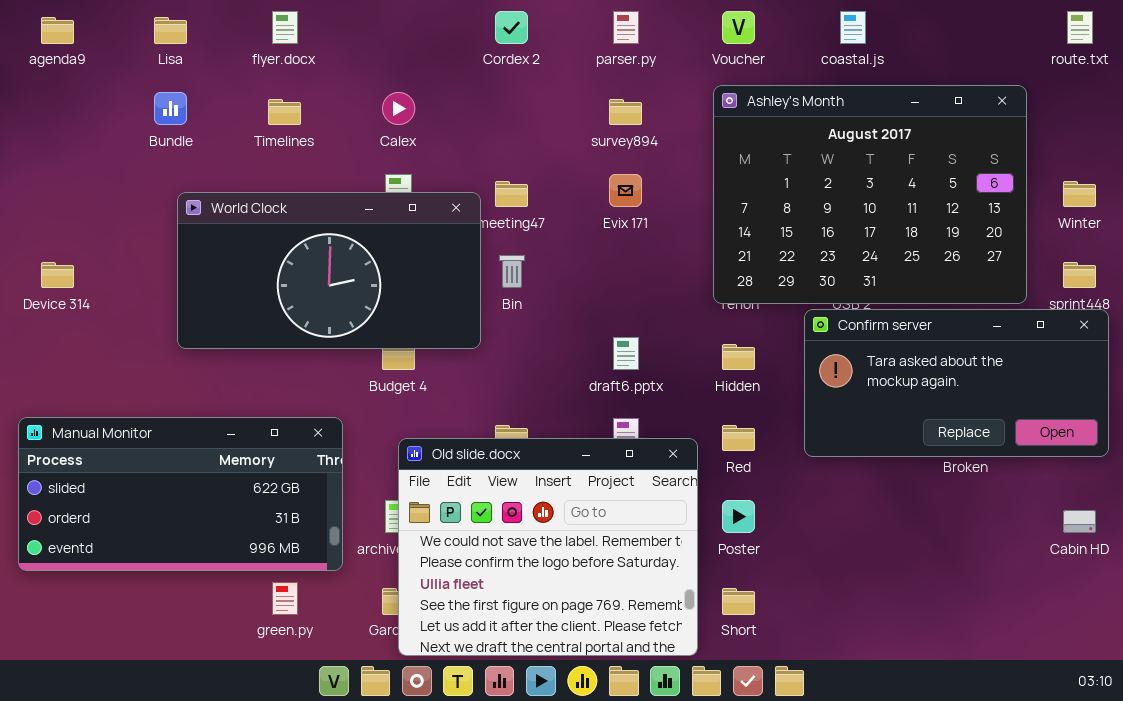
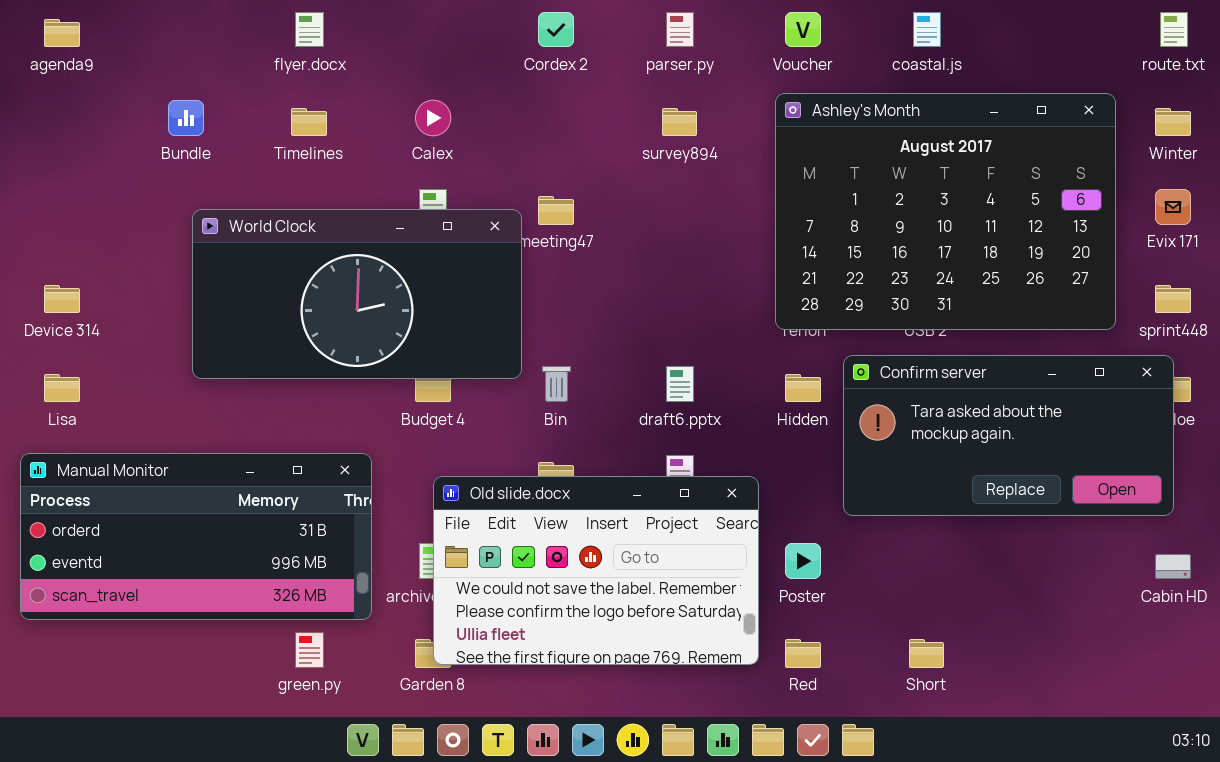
Lisa: [154,17,187,44] -> [44,374,80,402], moved
Evix 171: [609,174,642,207] -> [1155,189,1191,225], moved
Winter: [1063,181,1096,207] -> [1155,108,1191,136], moved
Bin: [499,255,525,288] -> [542,366,571,402], moved
Confirm server: [804,309,1109,457] -> [843,355,1174,516], moved
Manual Monitor: [18,417,343,571] -> [20,453,372,620], scrolled down 1 row
Red: [722,425,755,451] -> [785,639,821,668], moved
Old slide.docx: [398,438,698,656] -> [433,476,759,665], resized
Short: [722,588,755,615] -> [909,639,944,668], moved

